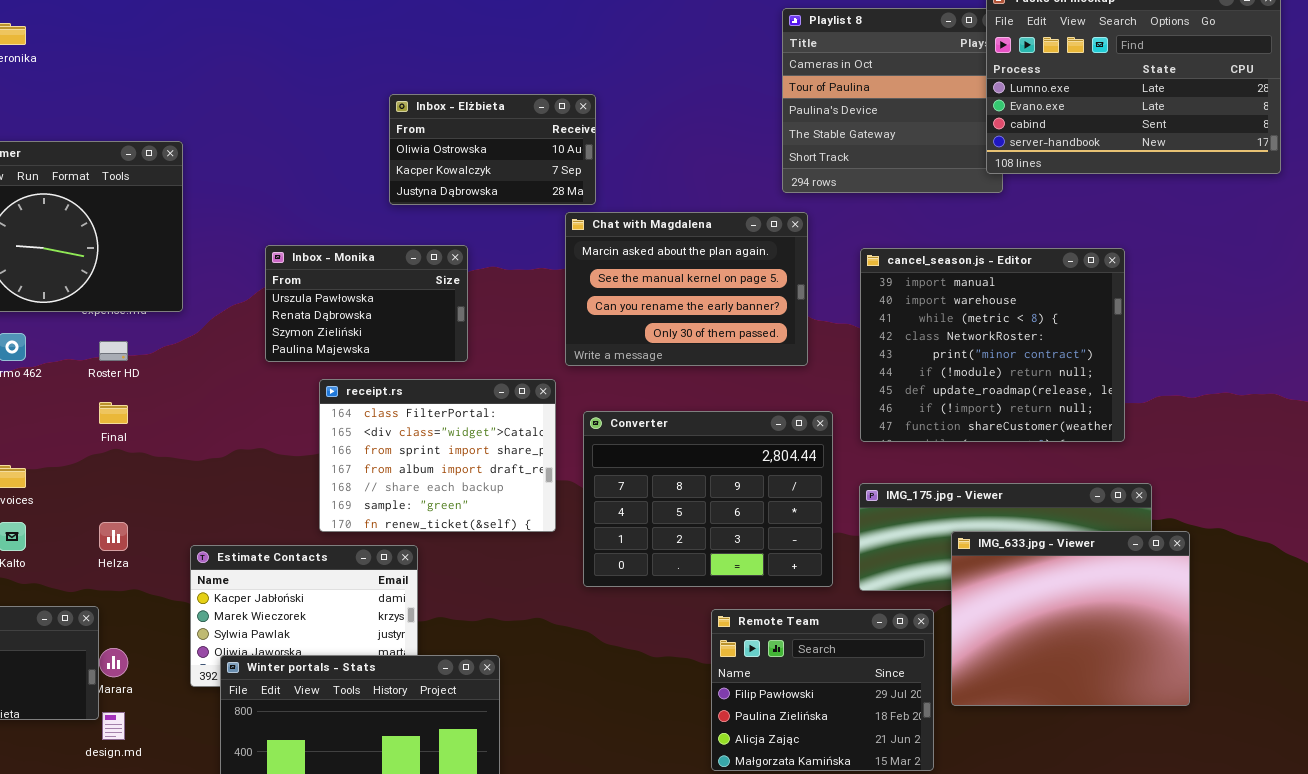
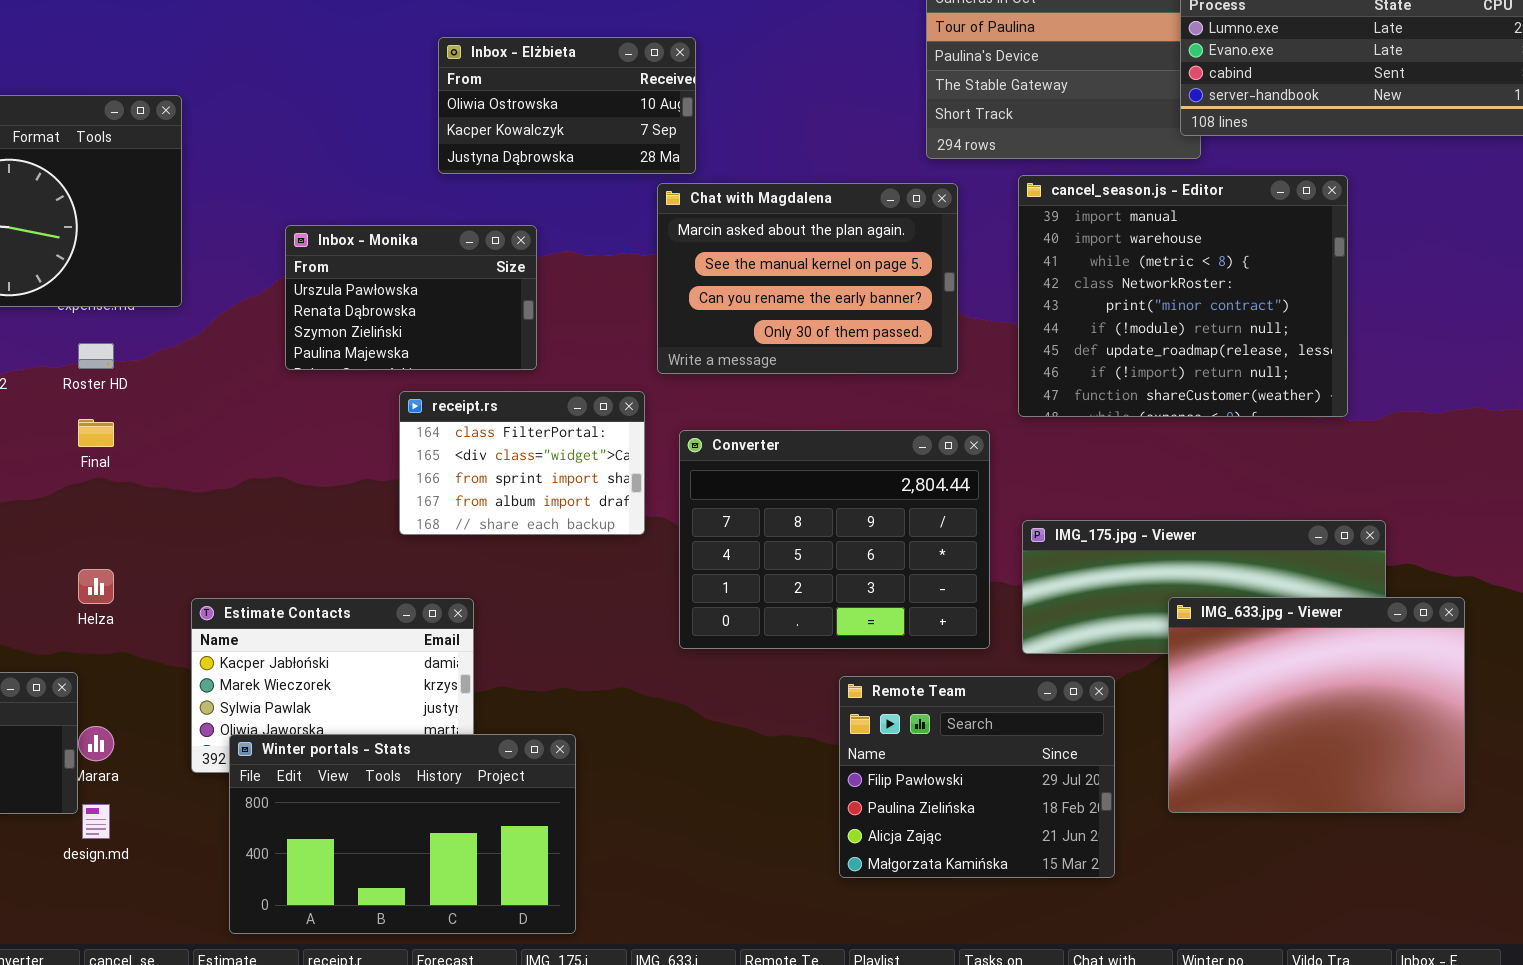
cancel_season.js - Editor: [860,248,1125,442] -> [1018,175,1348,417], moved
receipt.rs: [319,379,556,532] -> [399,391,645,535], resized
IMG_633.jpg - Viewer: [951,531,1190,706] -> [1168,597,1465,813], moved

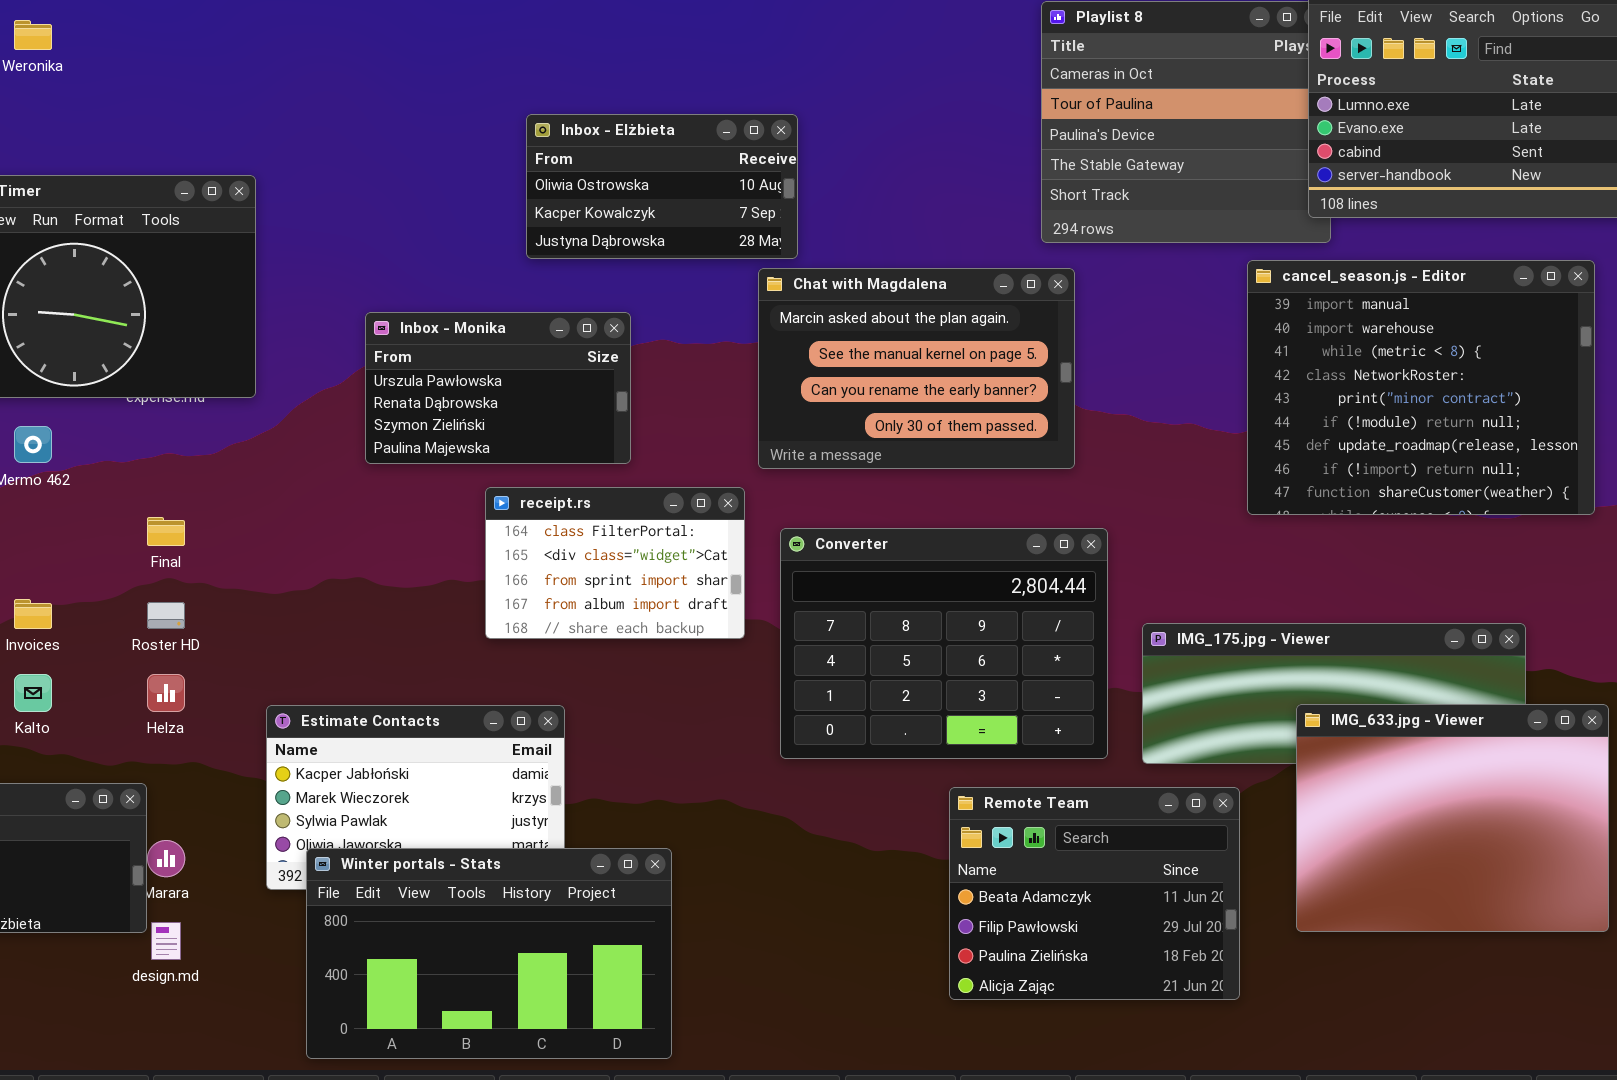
cancel_season.js - Editor: [1018,175,1348,417] -> [1247,260,1595,515], moved
Roster HD: [78,343,114,369] -> [147,602,185,629], moved
Remote Team: [839,676,1115,878] -> [949,787,1240,1000], scrolled up 1 row

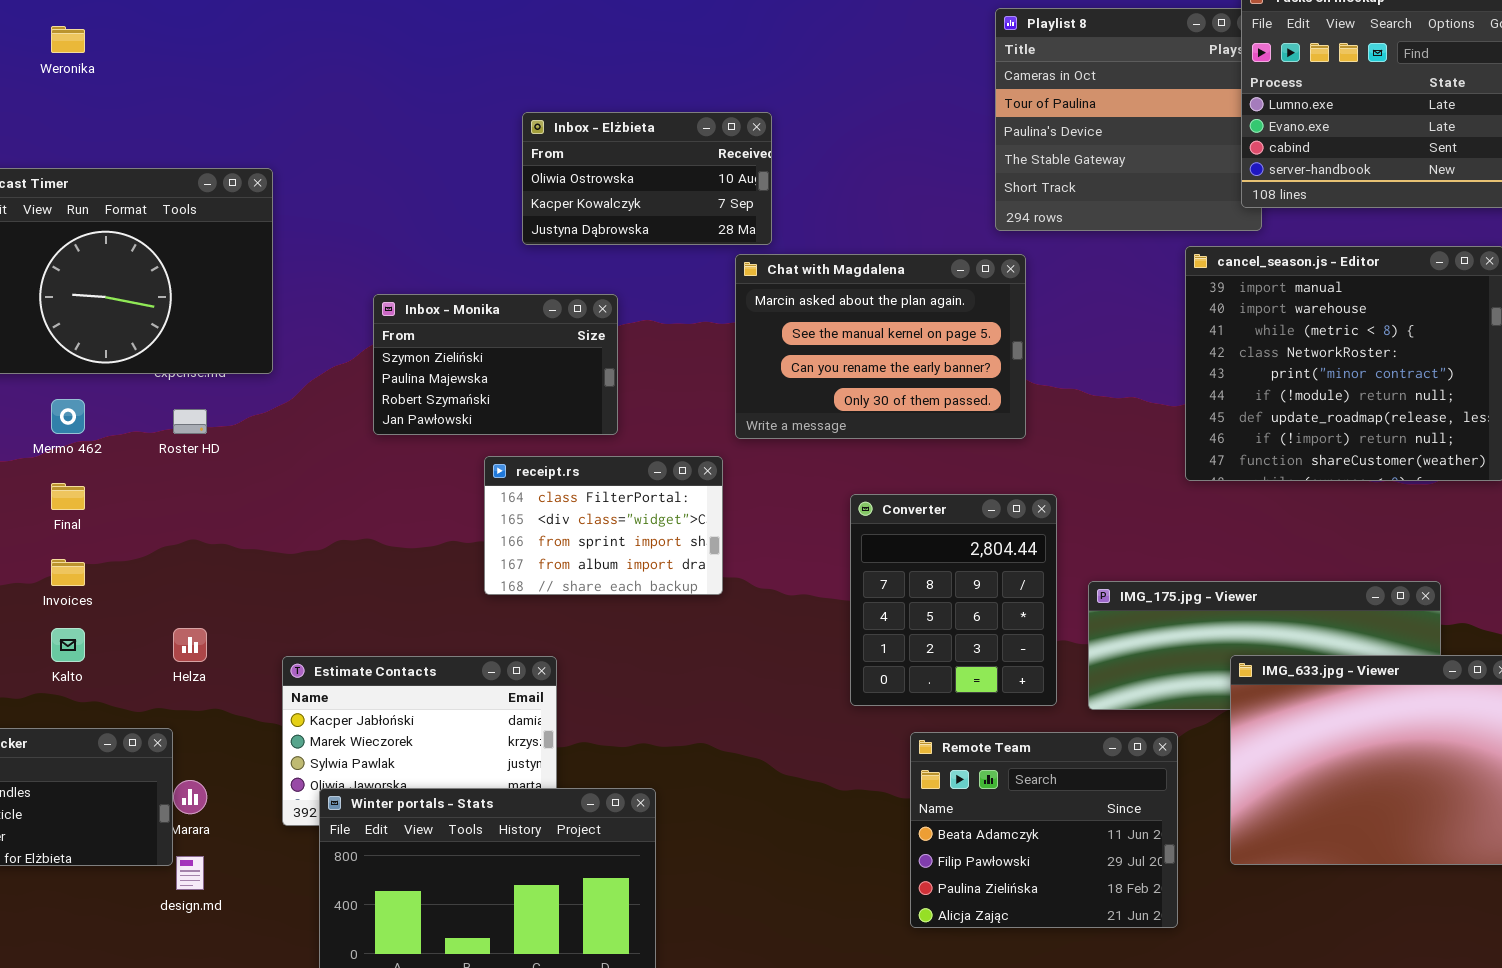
Inbox - Monika: [365,312,631,464] -> [373,294,618,435], scrolled down 2 rows
Final: [147,517,185,546] -> [51,483,85,510], moved
Converter: [780,528,1108,759] -> [850,494,1057,706], resized
Roster HD: [147,602,185,629] -> [173,409,207,434], moved

